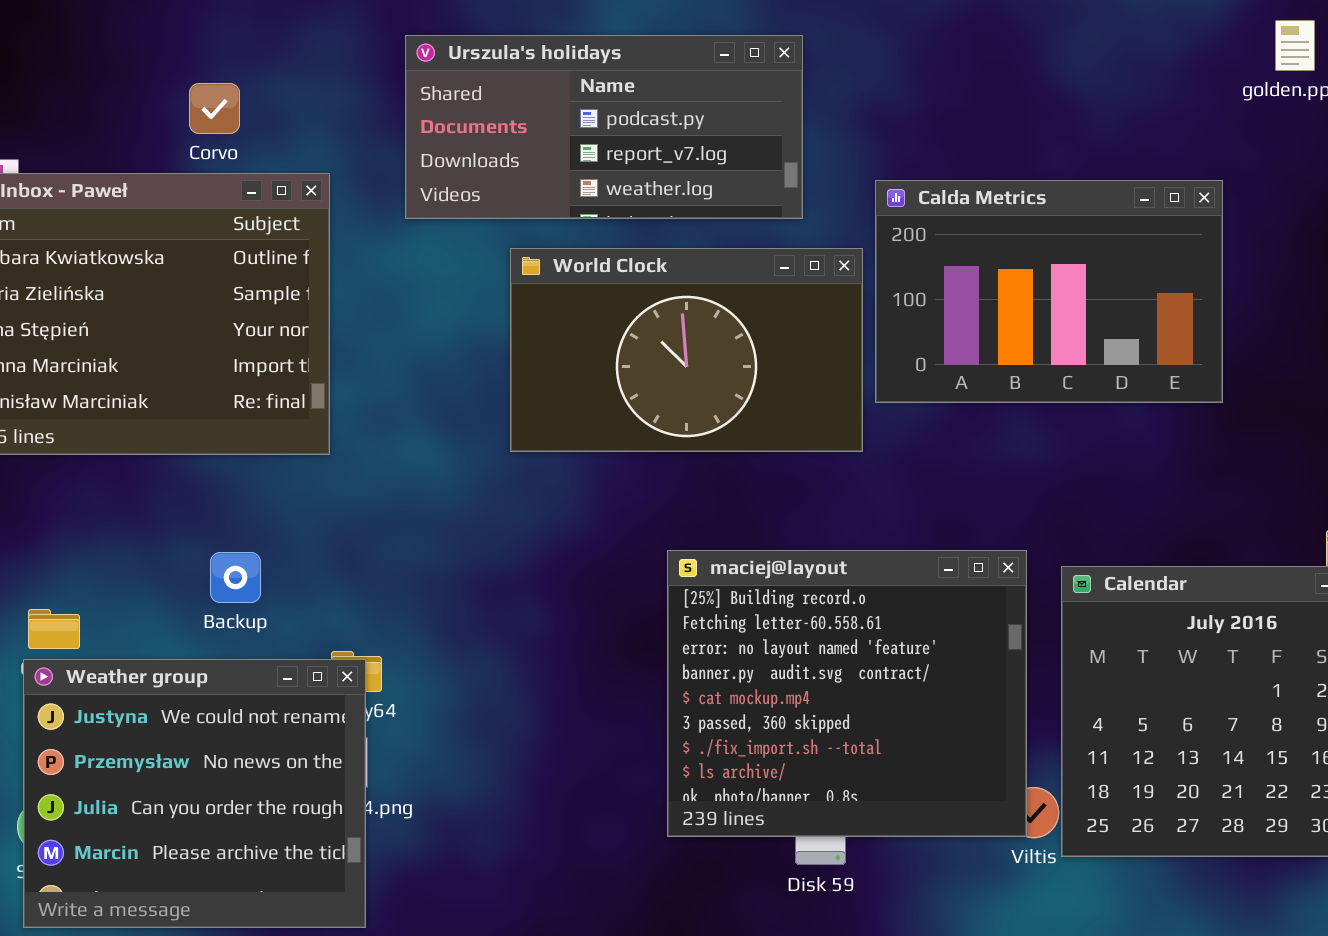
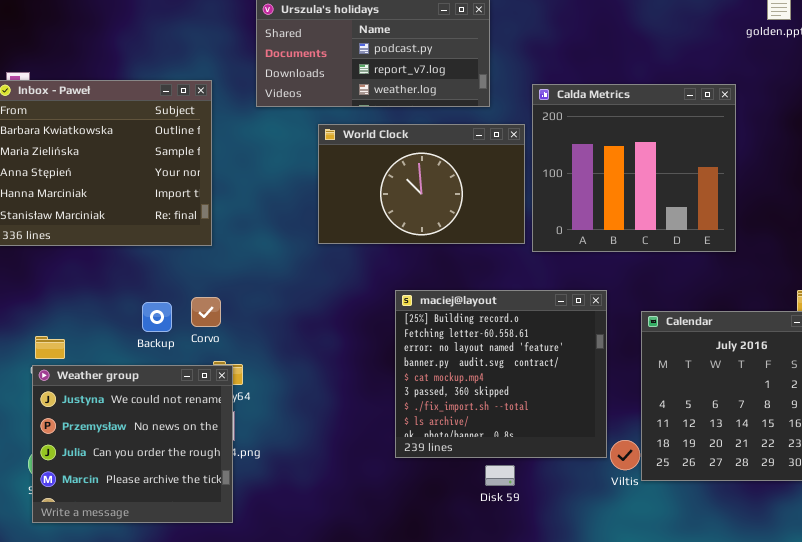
Corvo: [189,83,240,134] -> [191,297,221,327], moved
Calda Metrics: [875,180,1223,403] -> [532,84,736,252], resized
maciej@layout: [667,550,1027,837] -> [395,290,607,458], moved

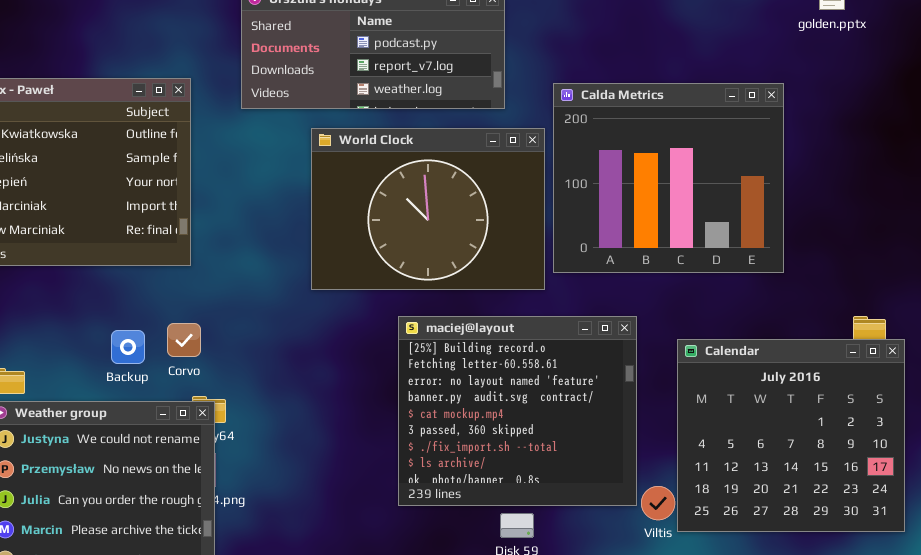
World Clock: [318,124,525,244] -> [311,128,545,290], resized

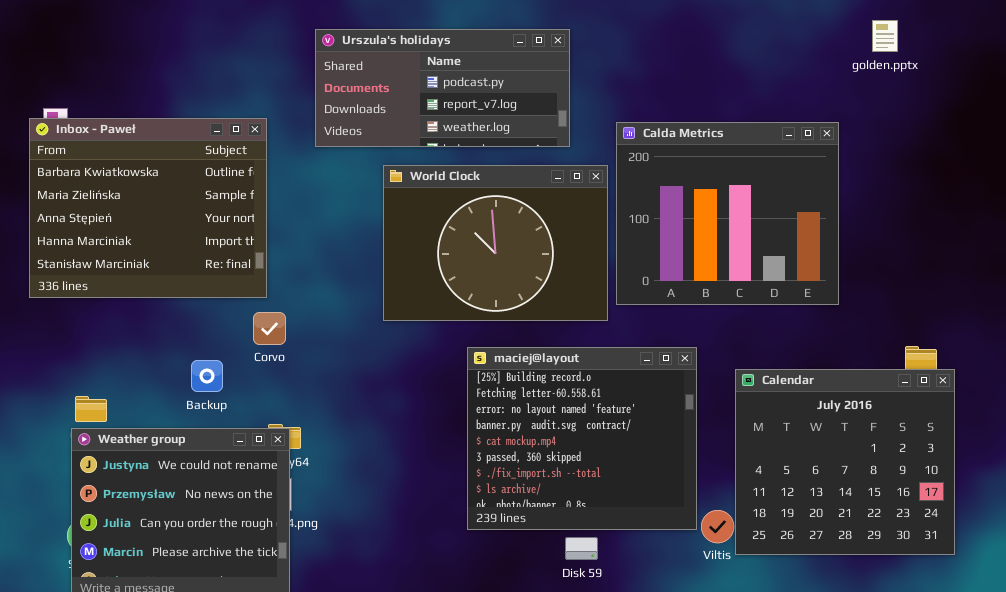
Corvo: [167,323,201,357] -> [253,312,286,345], moved

